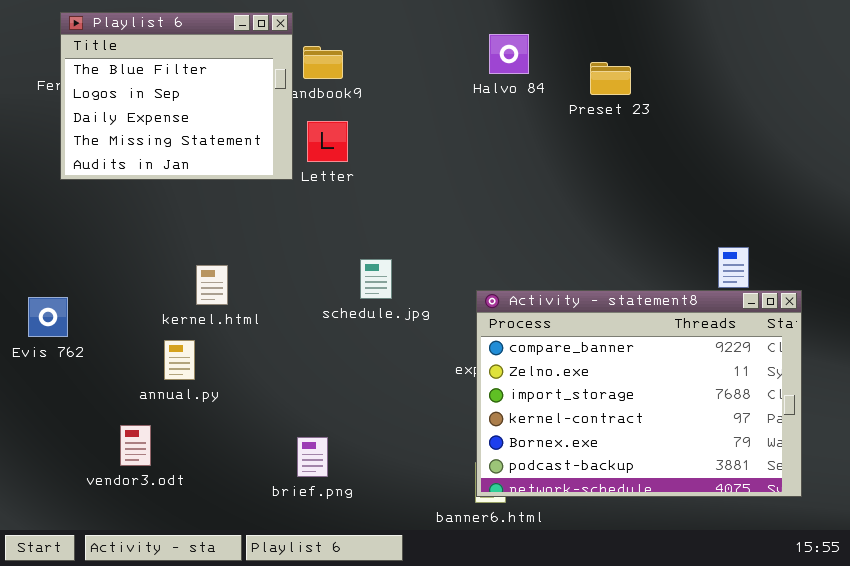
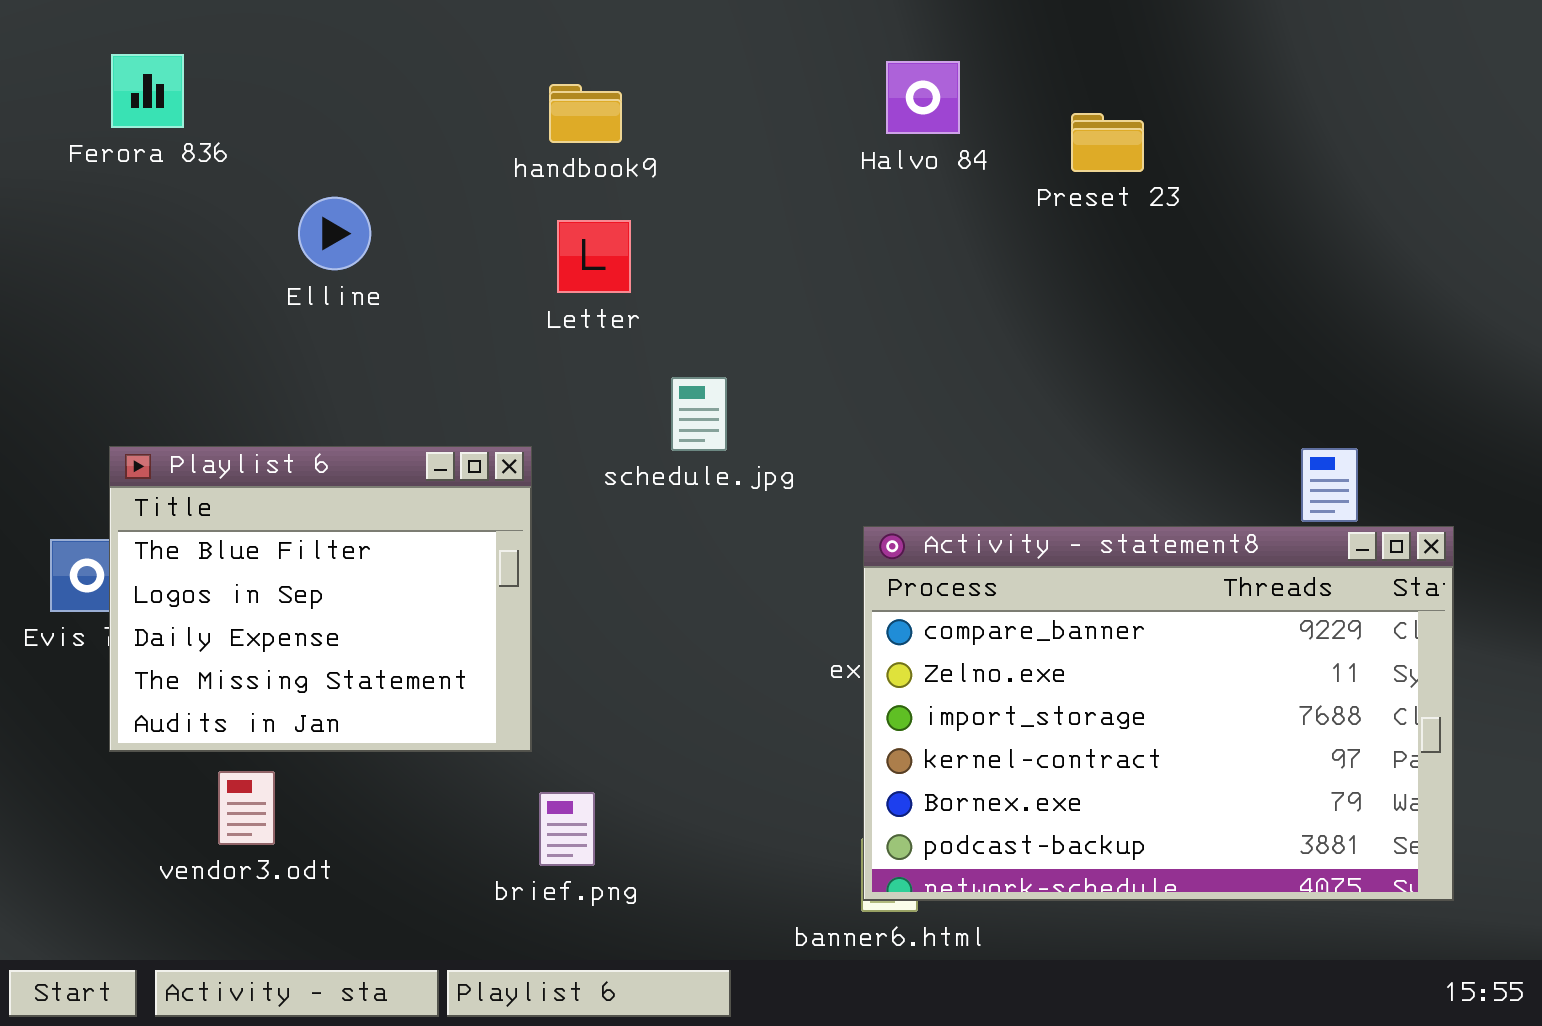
Playlist 6: [60,12,293,180] -> [109,446,532,752], moved
schedule.jpg: [360,259,392,299] -> [671,377,727,451], moved

